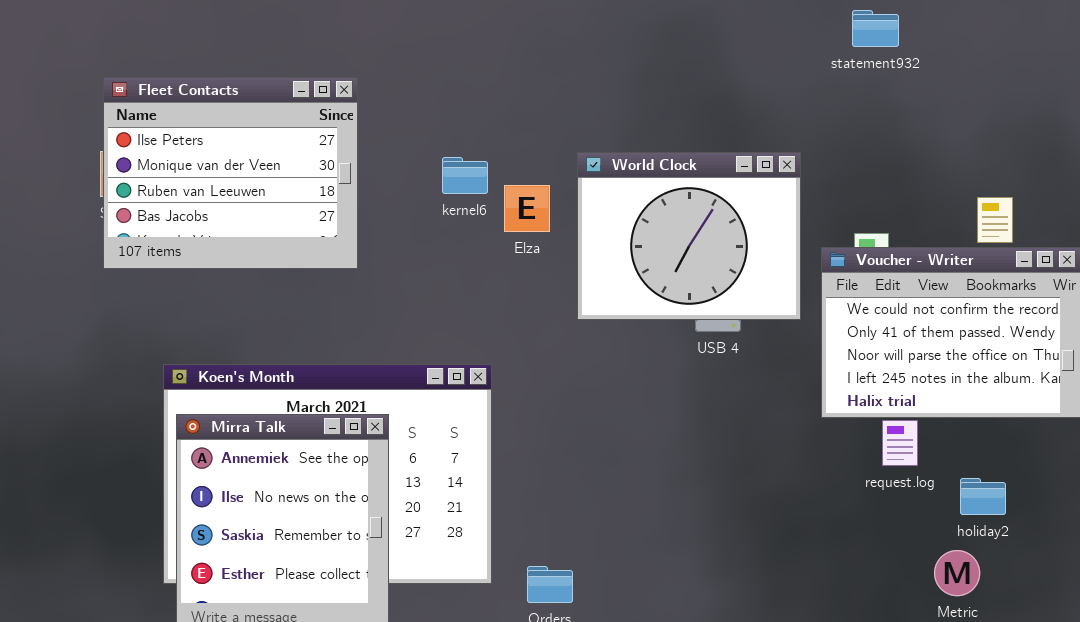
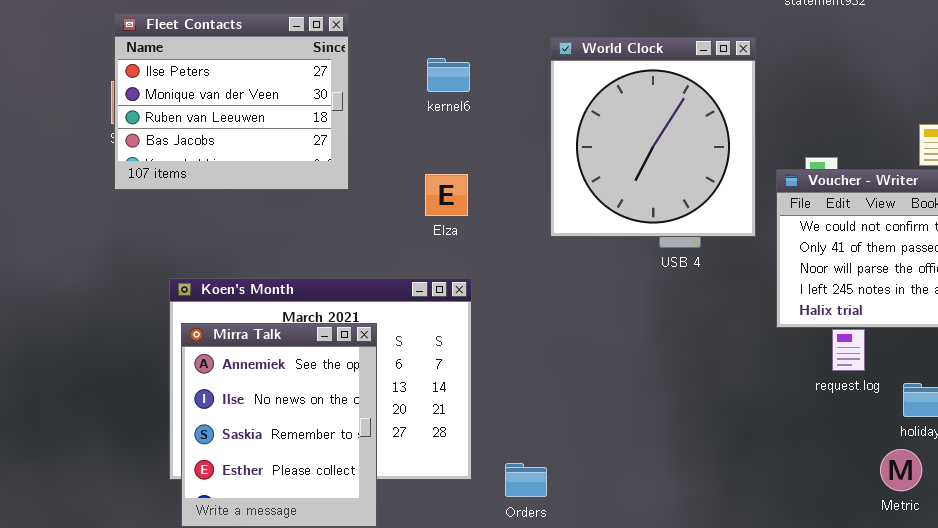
World Clock: [577,152,801,320] -> [550,37,756,237], resized
kernel6: [442,157,488,194] -> [427,58,470,92], moved
Elza: [504,185,550,232] -> [425,174,468,216], moved

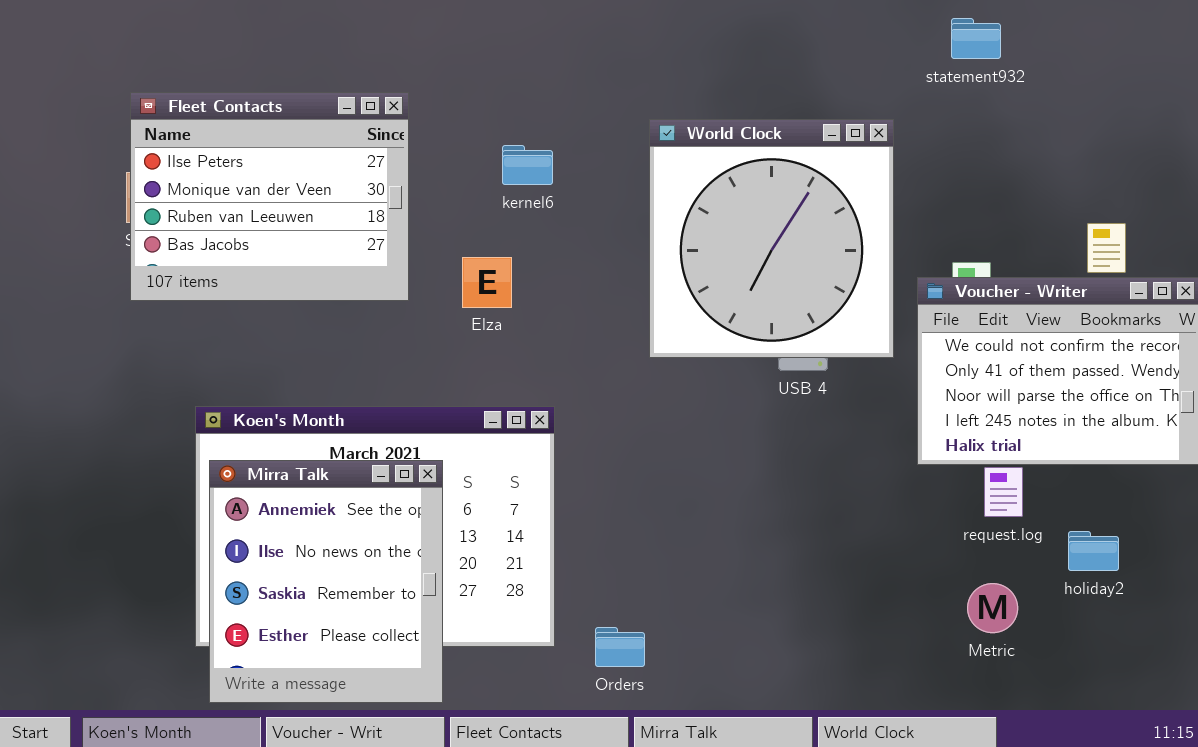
Elza: [425,174,468,216] -> [462,257,512,308], moved
Metric: [880,449,922,491] -> [967,583,1018,633], moved

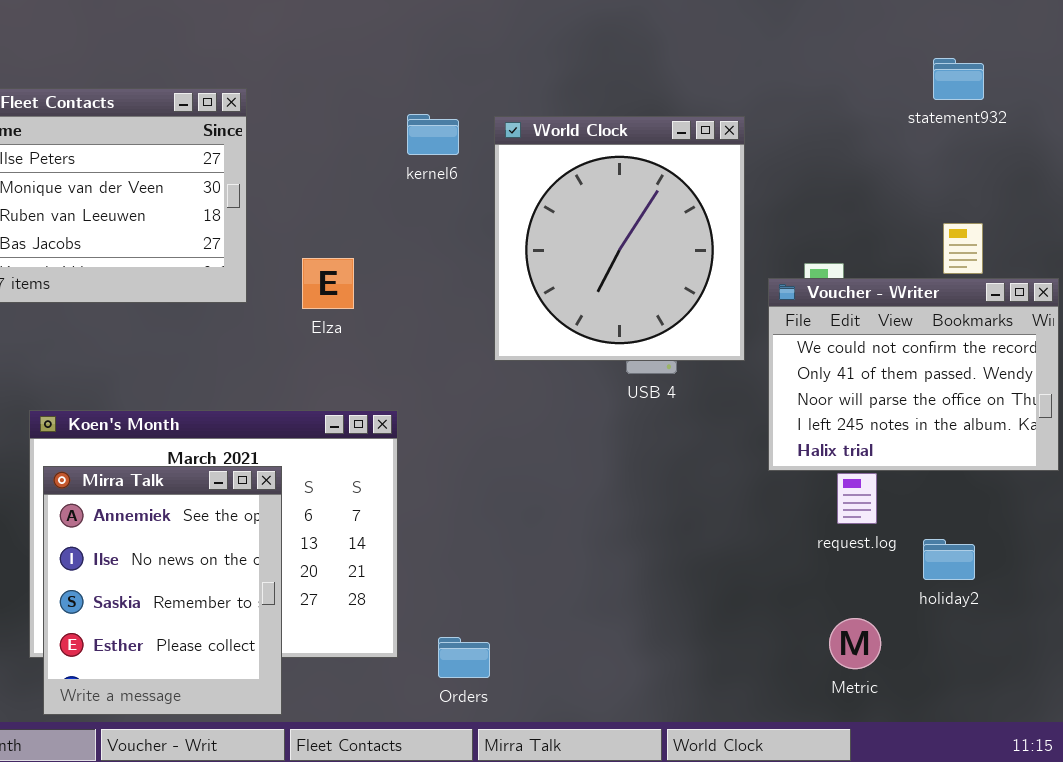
statement932: [951,18,1001,59] -> [933,58,984,100], moved
kernel6: [502,145,553,185] -> [407,114,459,155], moved
Metric: [967,583,1018,633] -> [829,618,881,669], moved

